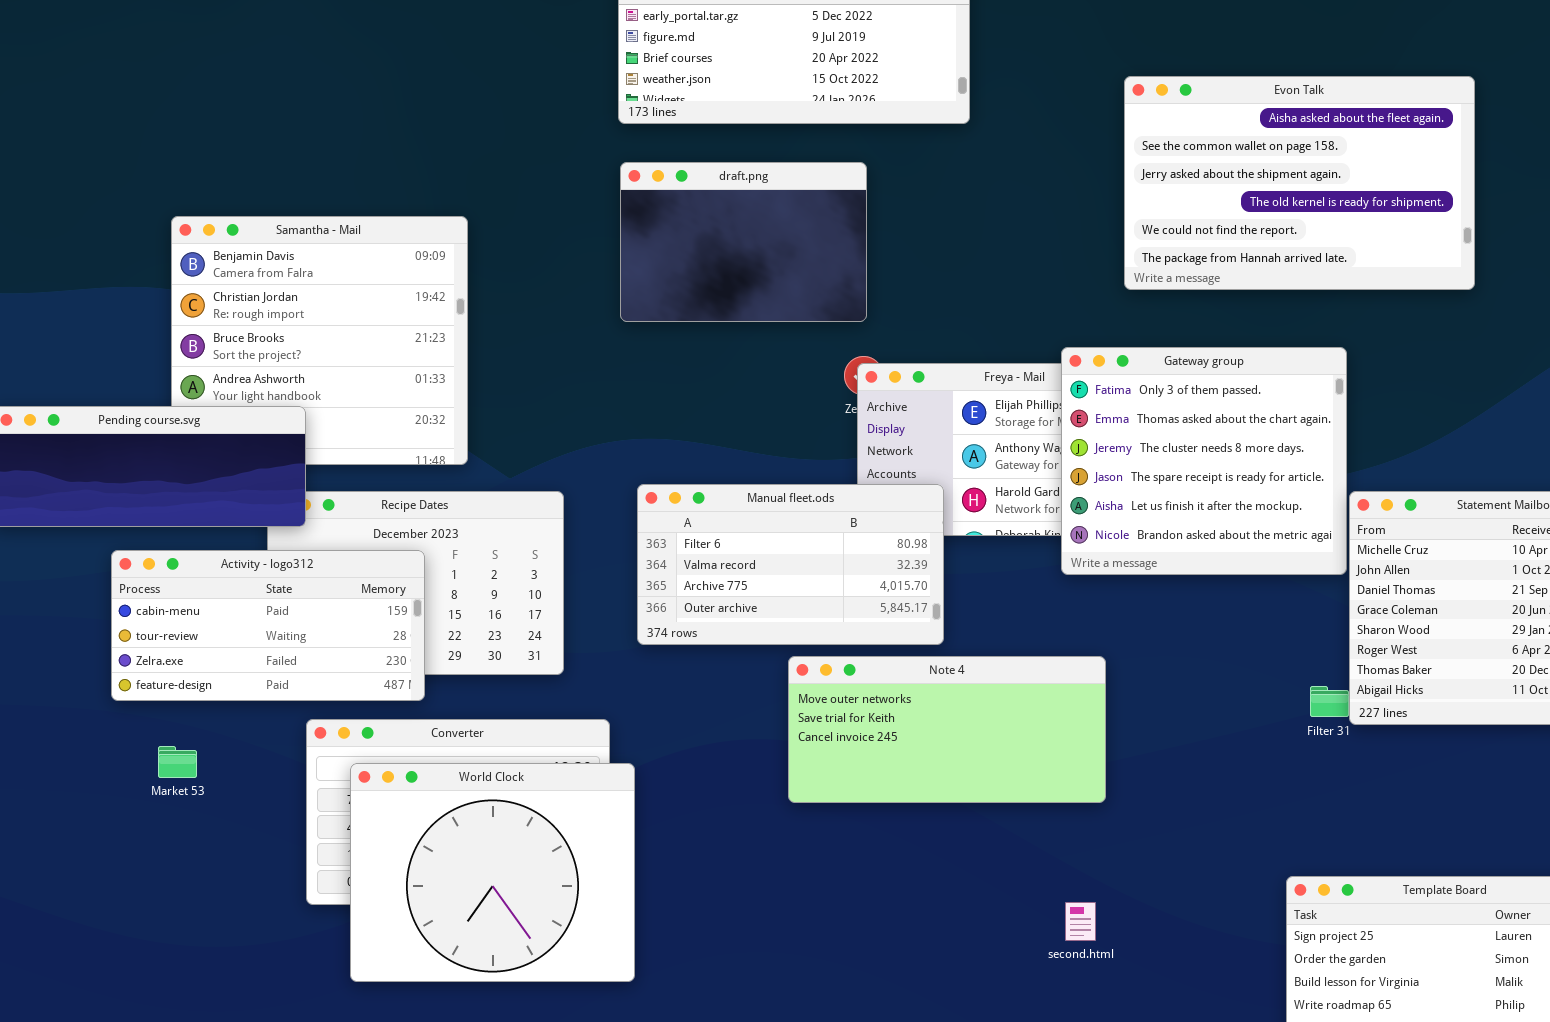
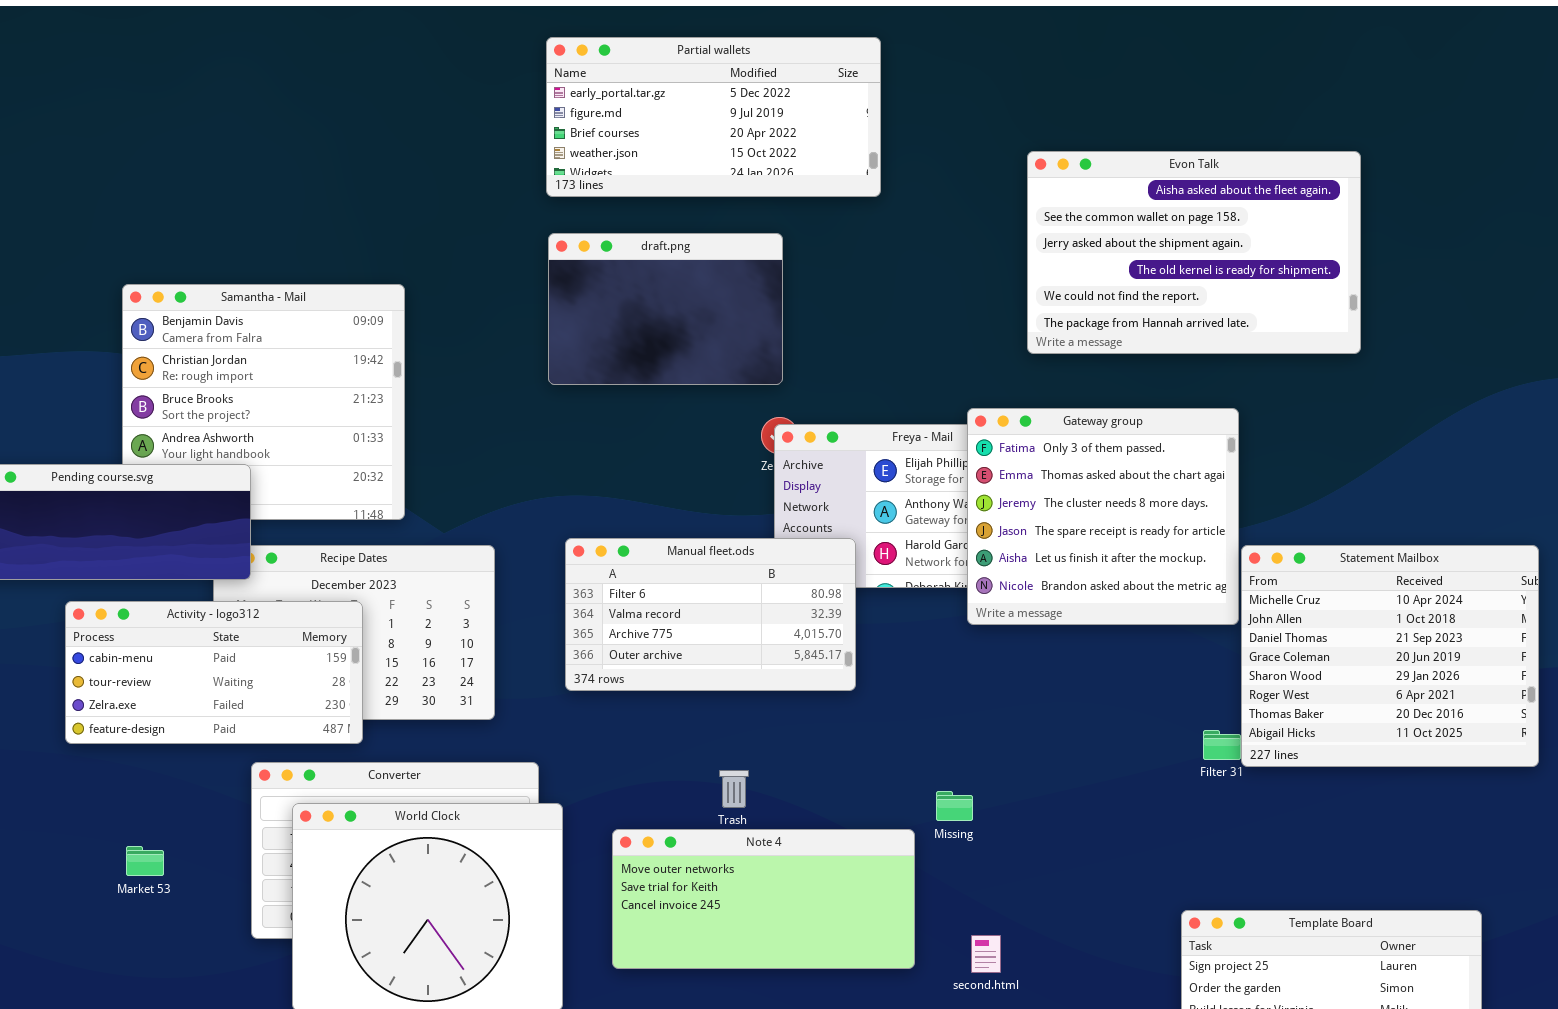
Note 4: [788,656,1106,803] -> [612,829,915,969], moved
Market 53: [158,746,197,778] -> [126,846,164,876], moved

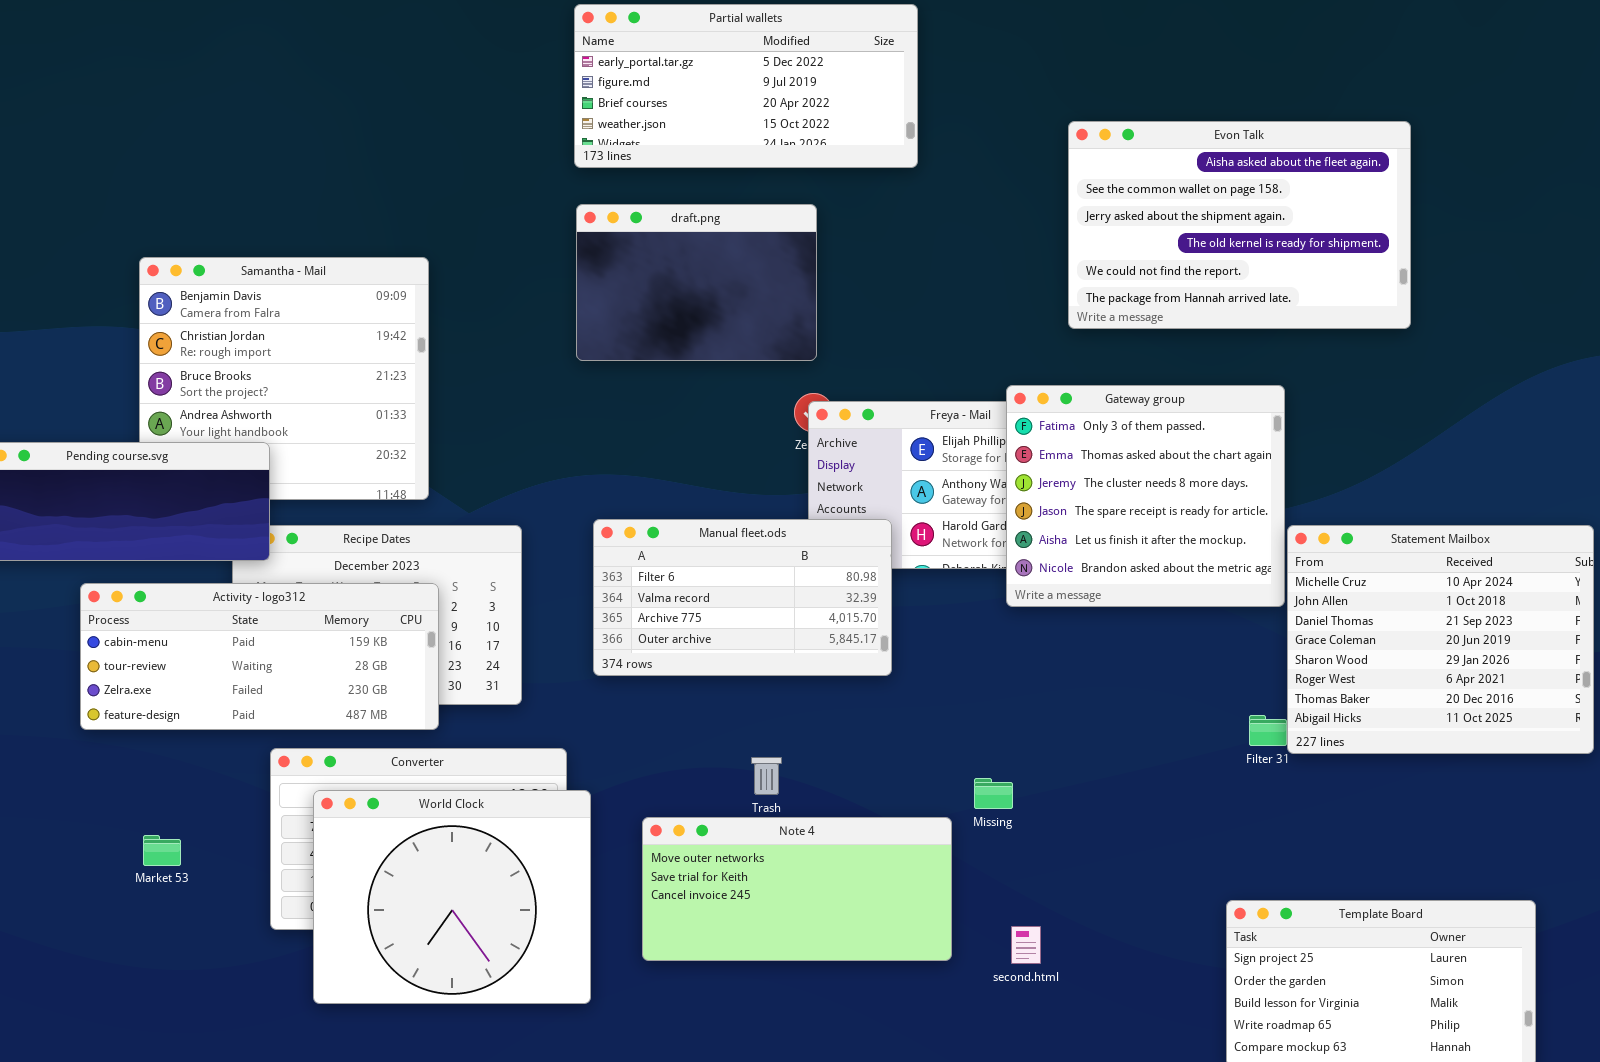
Activity - logo312: [65,601,363,744] -> [80,583,439,730], resized

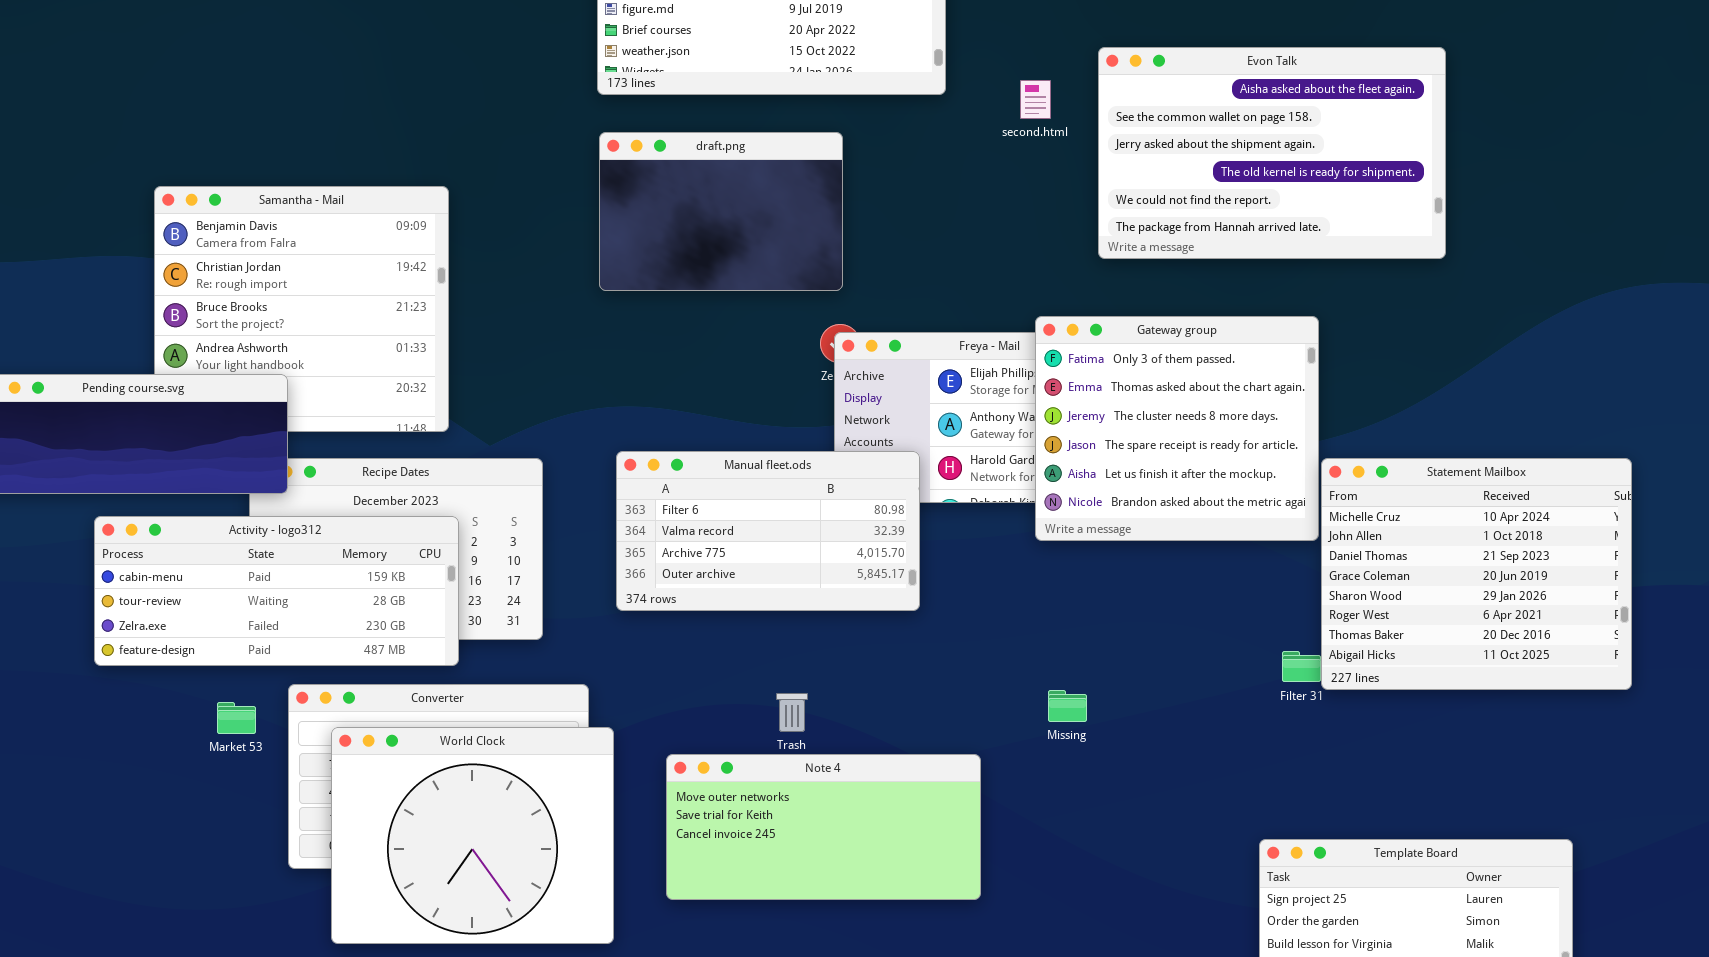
Missing: [974,778,1013,809] -> [1048,690,1087,722], moved
Market 53: [143,835,181,866] -> [217,702,256,734], moved
second.html: [1011,926,1041,964] -> [1020,80,1051,119], moved

